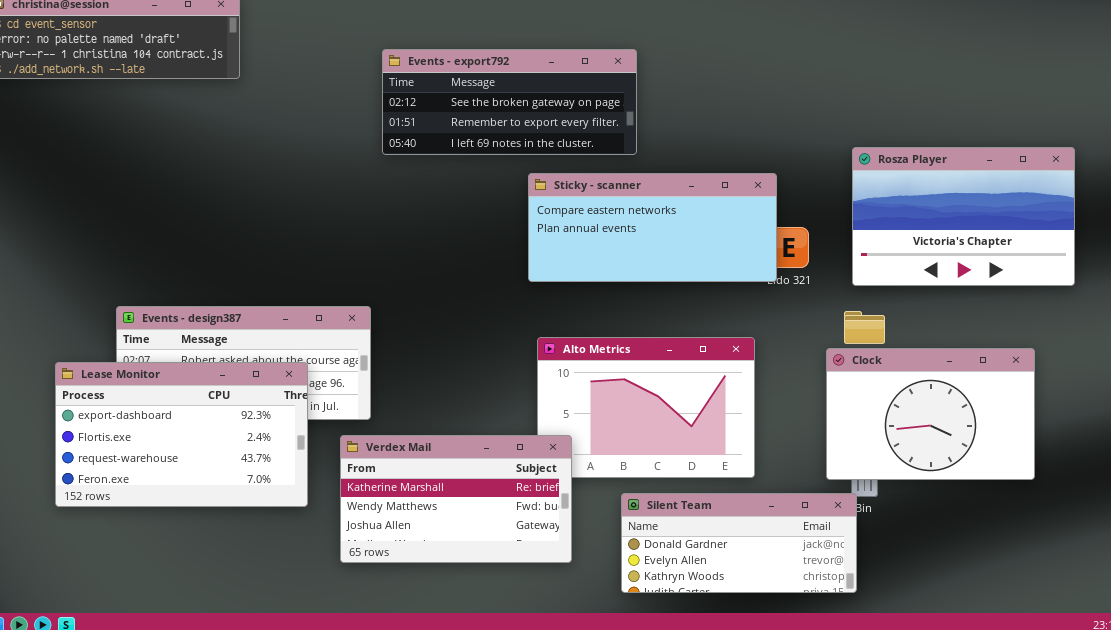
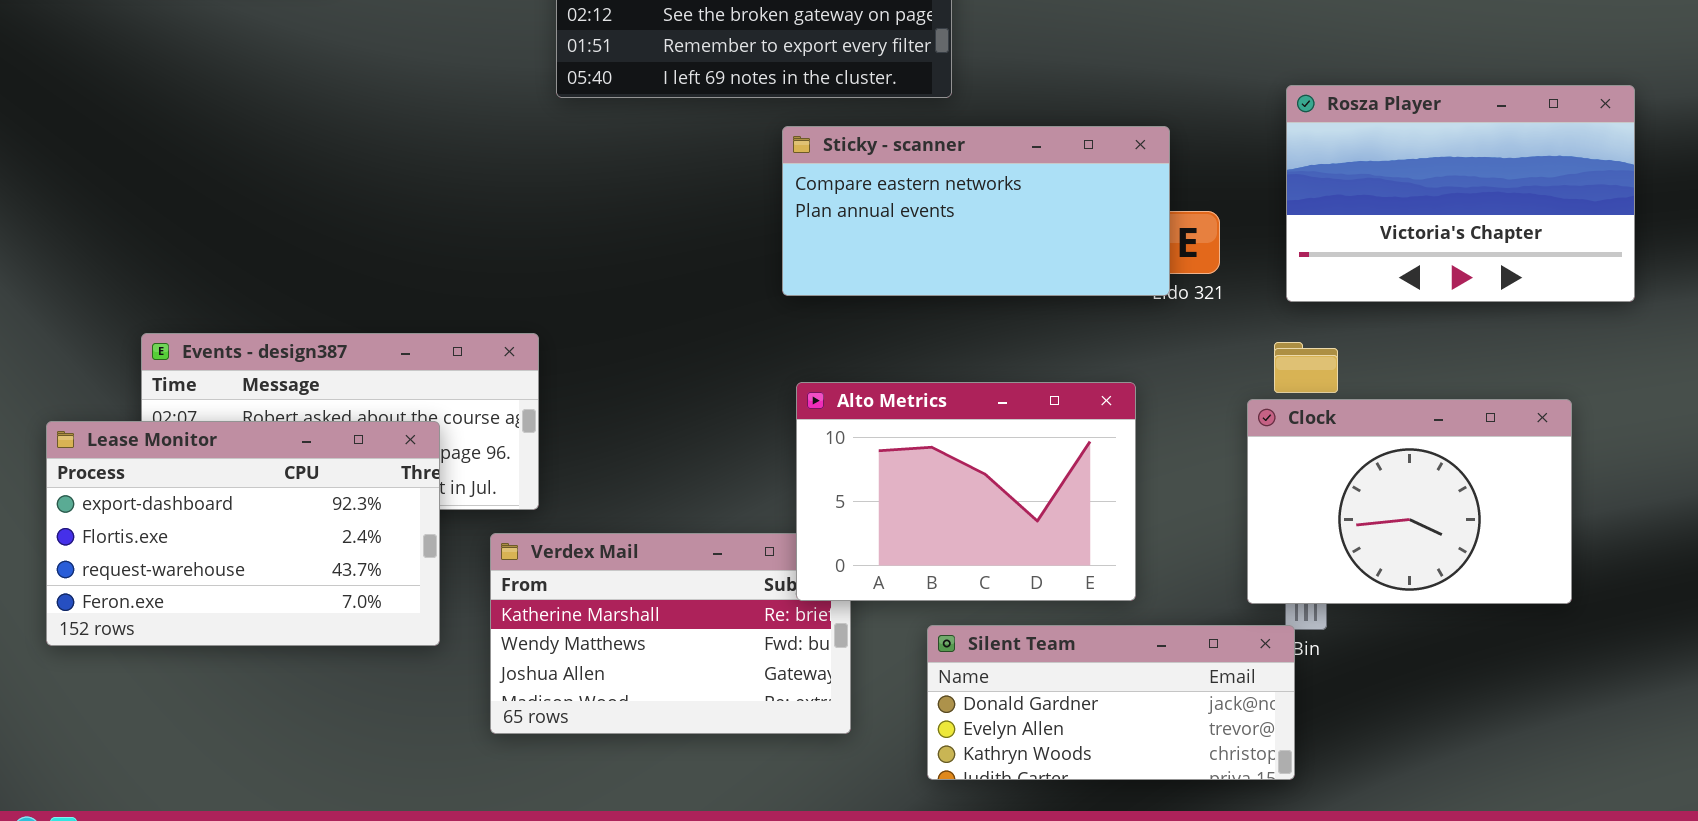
Alto Metrics: [537,337,755,478] -> [796,382,1136,601], raised

